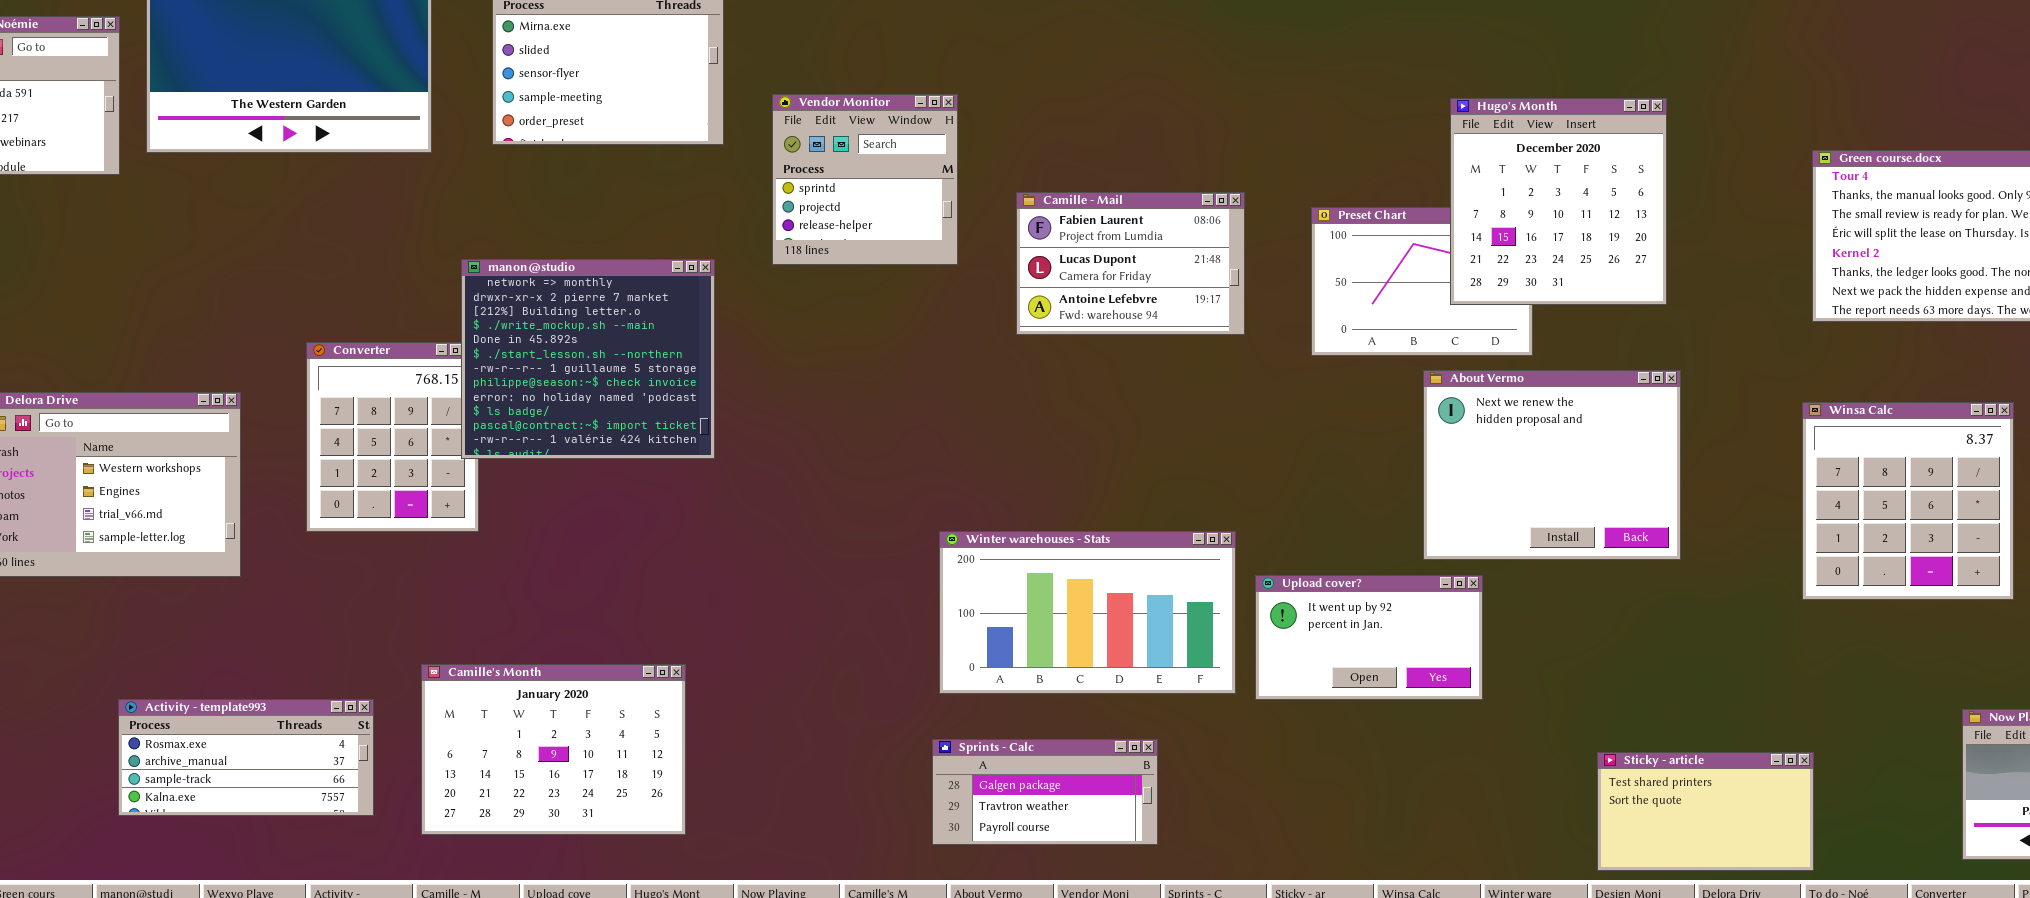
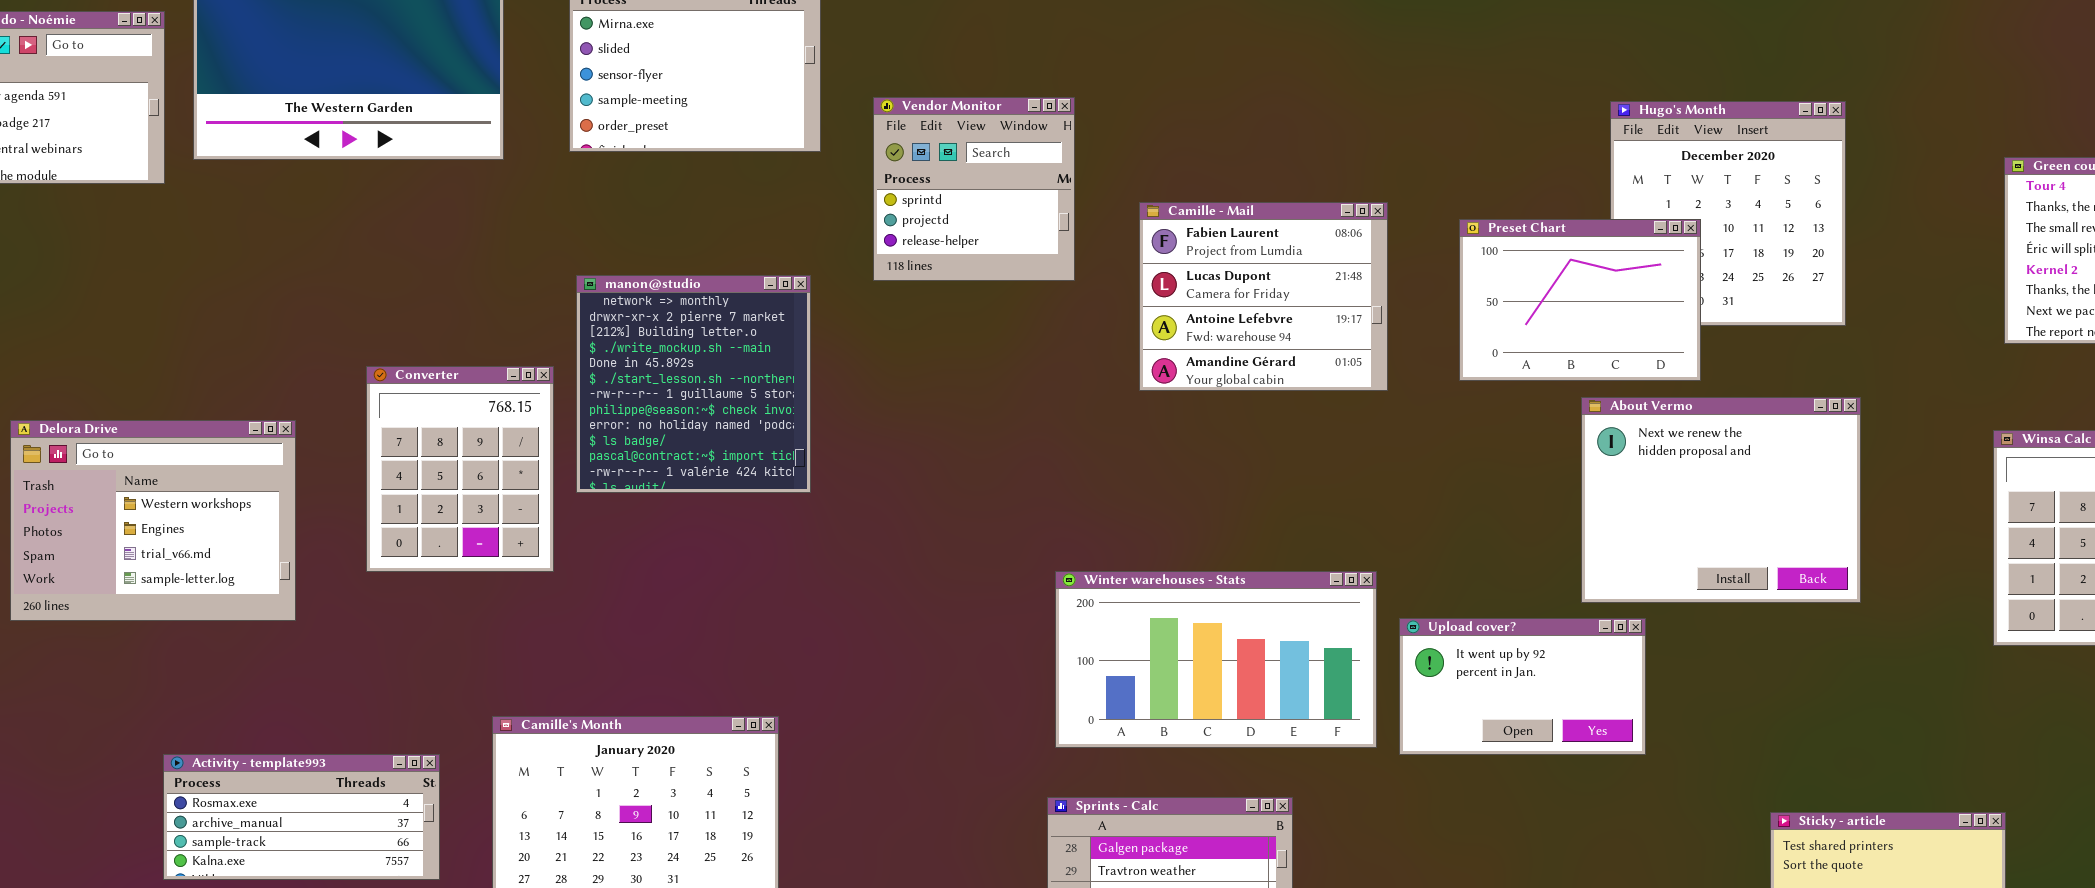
Camille - Mail: [1016,192,1245,335] -> [1139,202,1388,391], resized
Preset Chart: [1311,207,1533,356] -> [1459,219,1701,381], raised
manon@studio: [461,259,715,459] -> [576,275,811,493], resized

